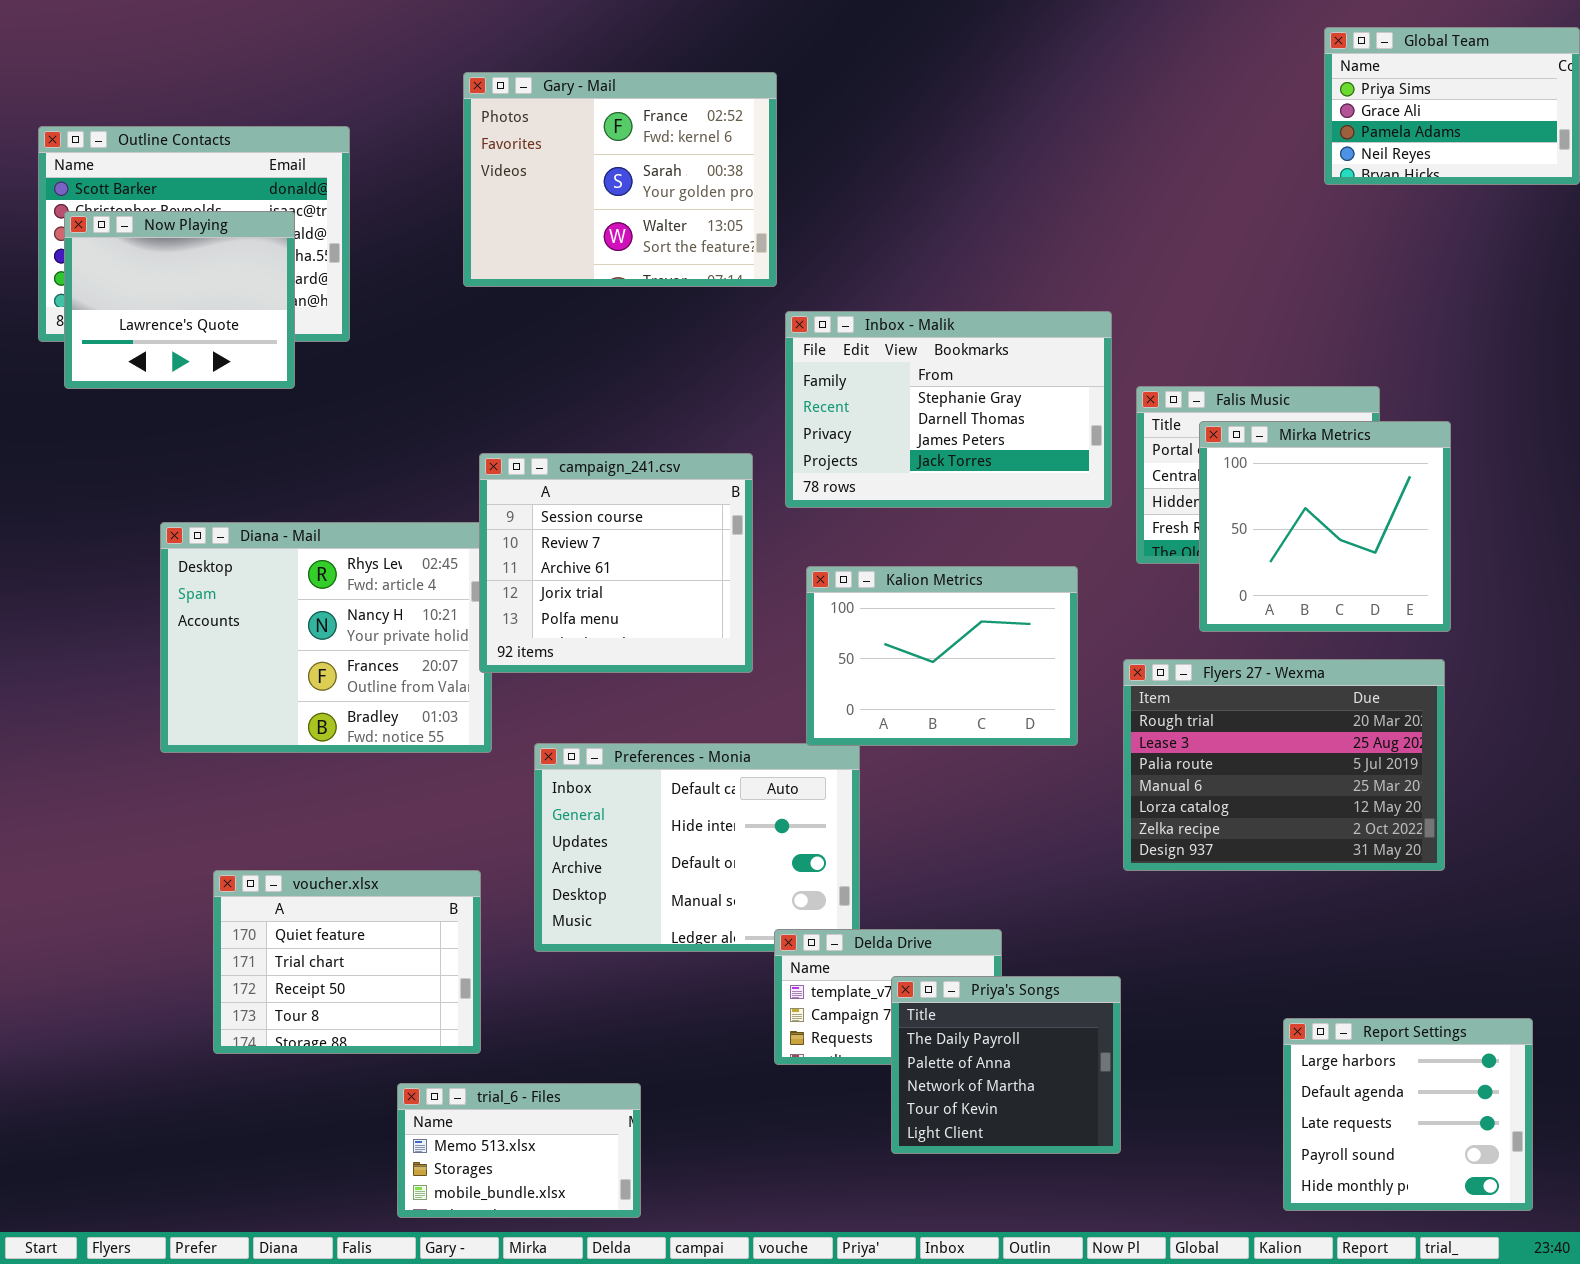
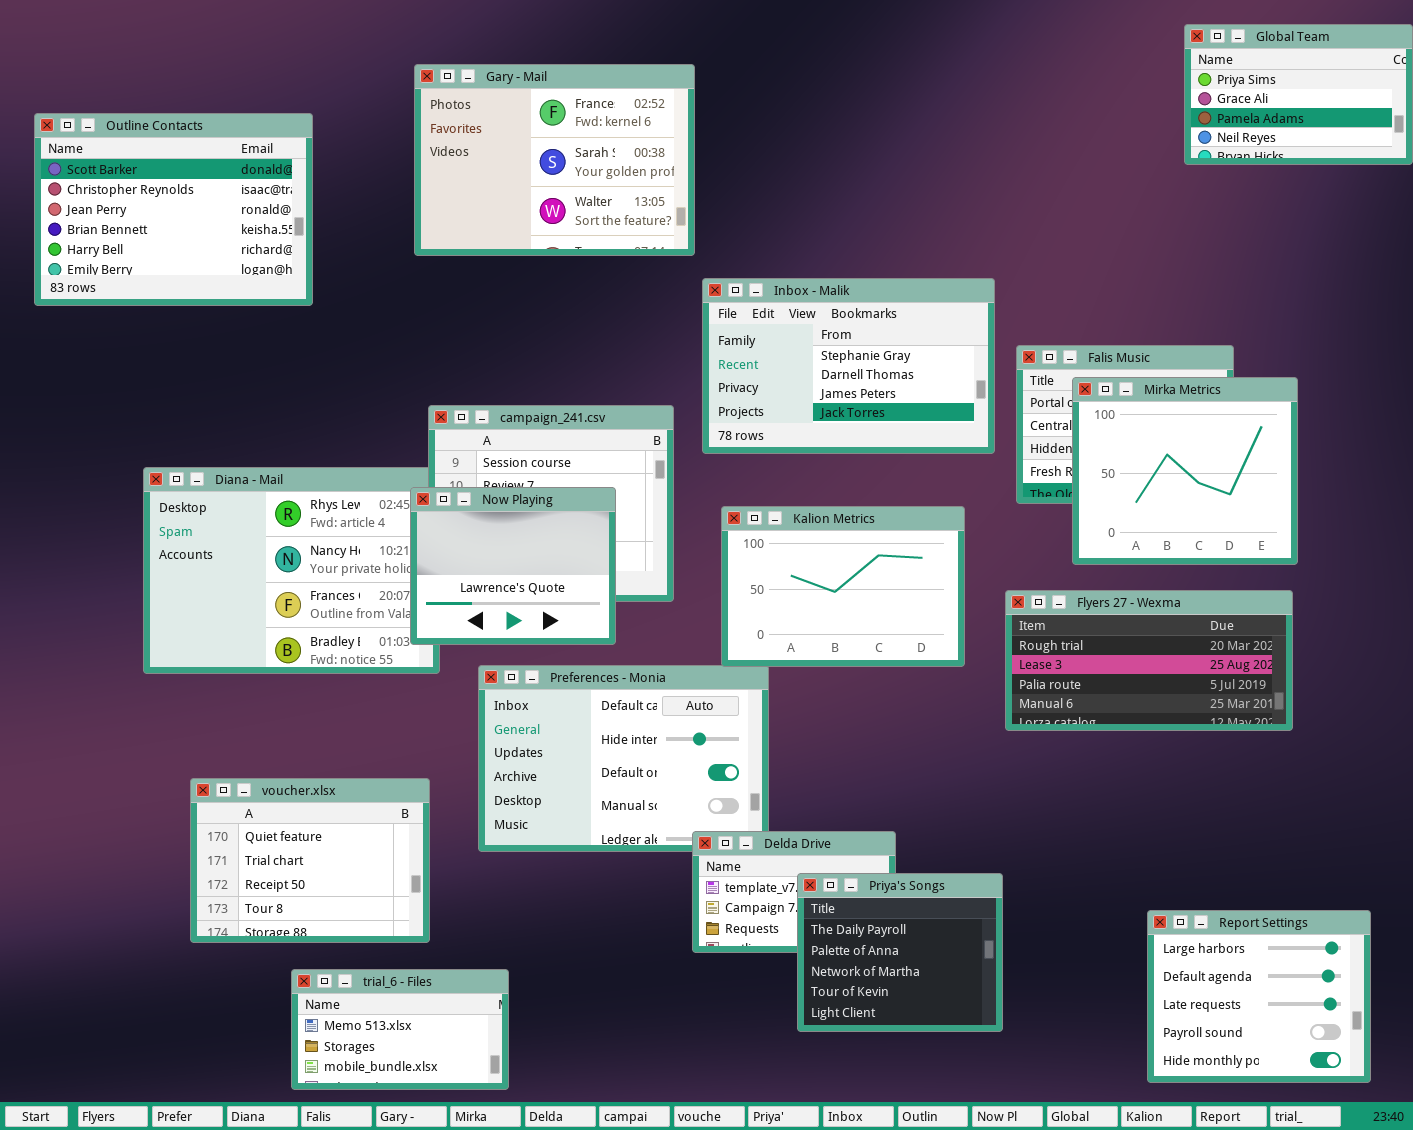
Now Playing: [64,211,295,389] -> [410,487,616,645], moved
Flyers 27 - Wexma: [1123,659,1445,871] -> [1005,590,1293,731], resized
trial_6 - Files: [397,1083,641,1218] -> [291,969,509,1090], moved

